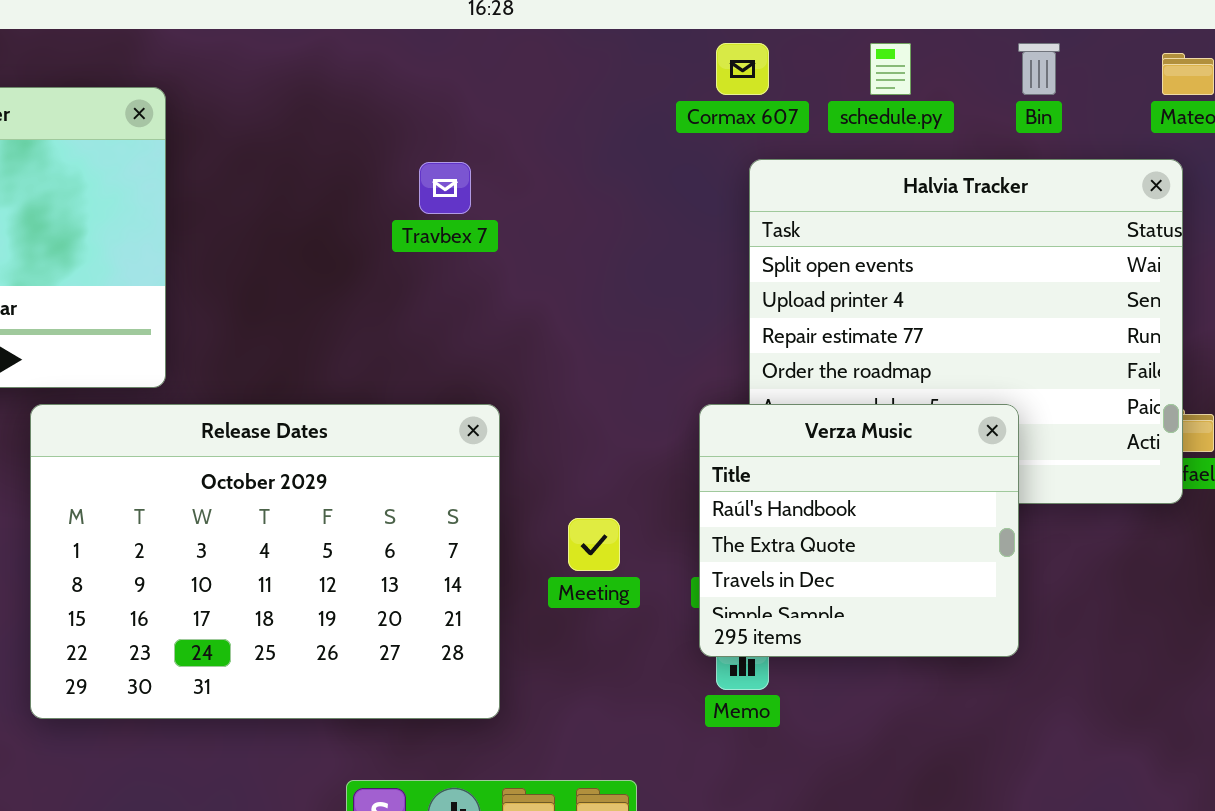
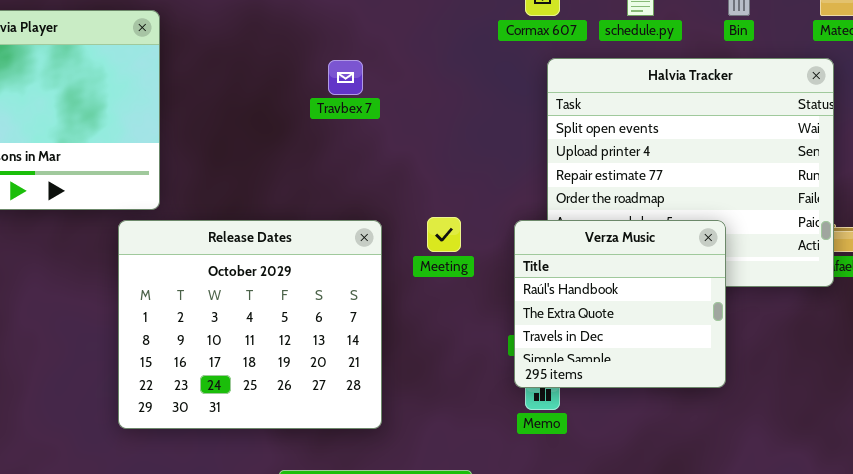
Release Dates: [30,404,500,719] -> [118,220,382,429], resized
Meeting: [568,518,620,571] -> [427,217,461,252], moved

